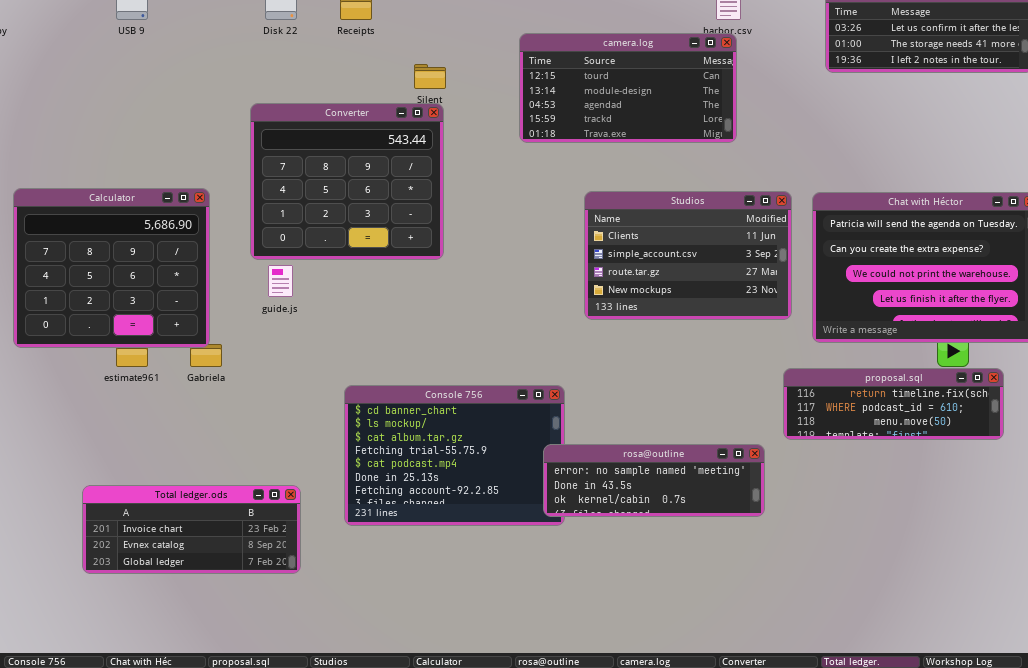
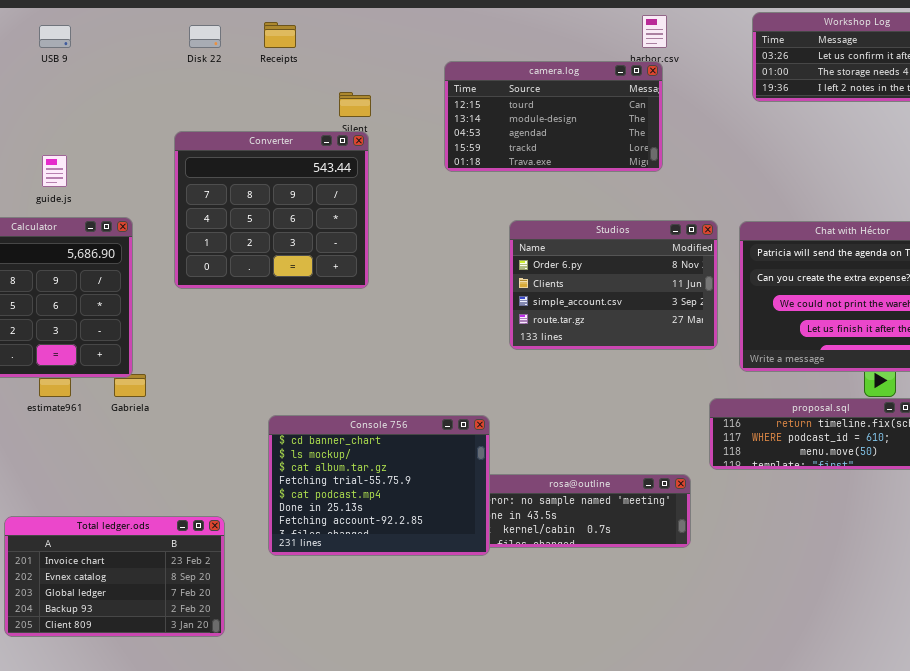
Studios: [584,191,792,320] -> [509,220,718,350], scrolled up 1 row
guide.js: [268,265,293,297] -> [42,155,67,187], moved
Console 756: [344,385,565,526] -> [268,415,490,556], raised
Total ledger.ods: [82,485,301,574] -> [4,516,225,637], resized

